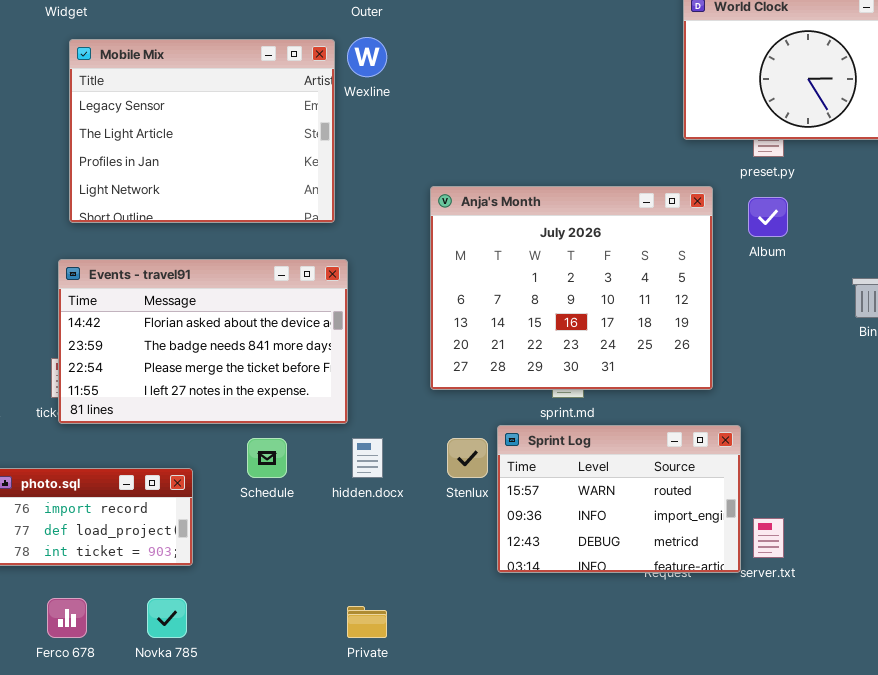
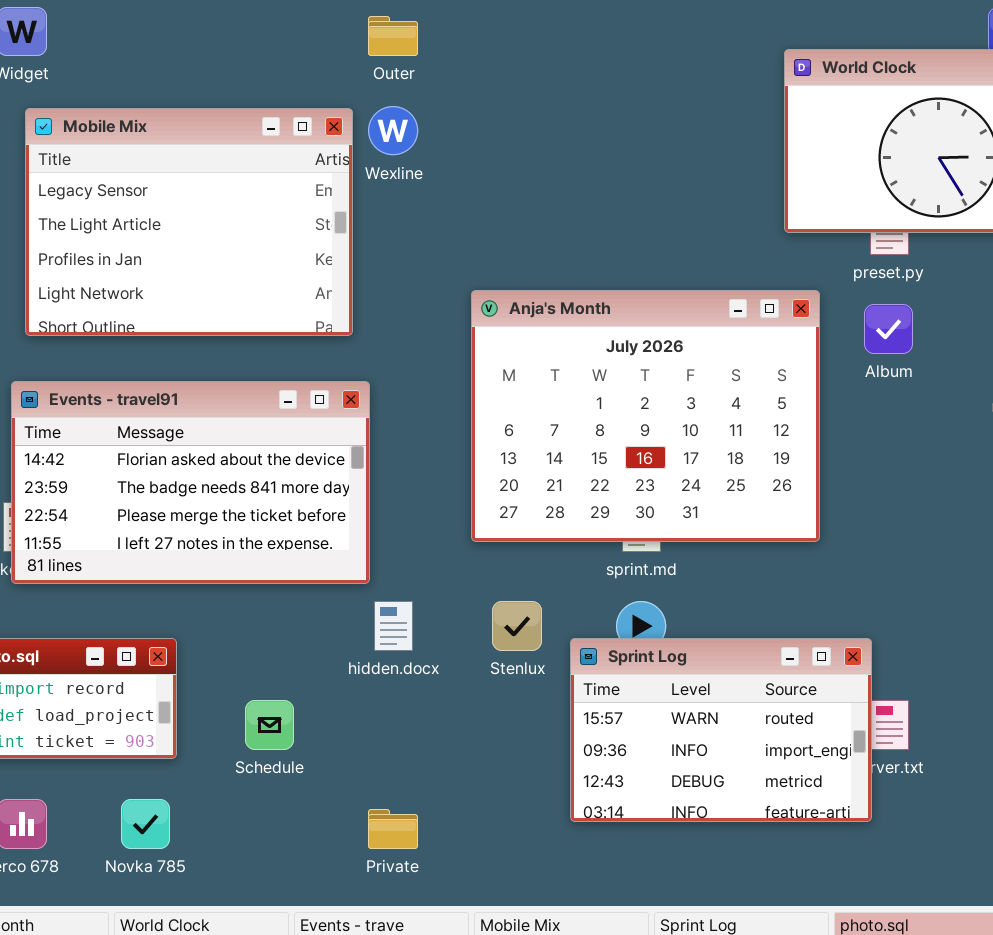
Sprint Log: [497,425,741,573] -> [570,638,872,822], moved
Schedule: [247,438,287,478] -> [245,700,294,750], moved

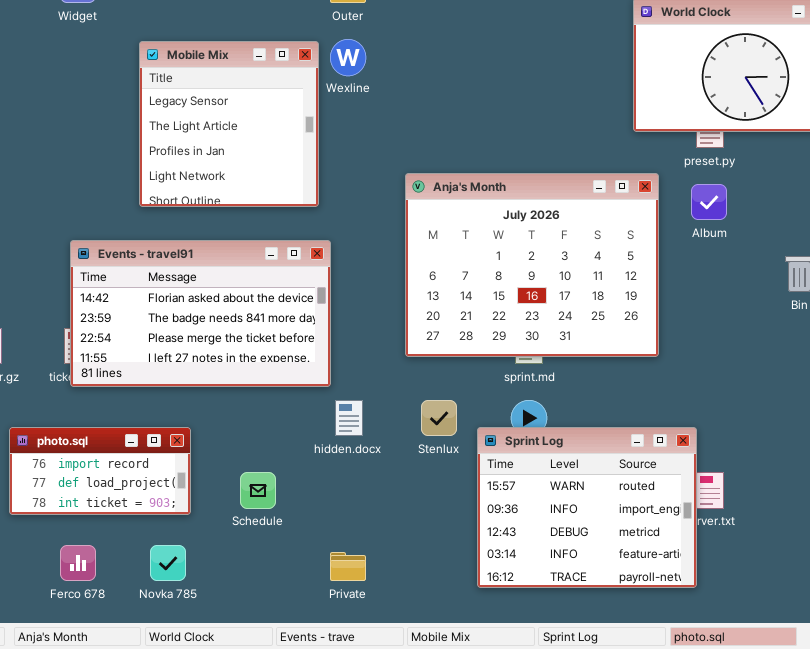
Mobile Mix: [25,108,353,336] -> [139,41,319,207], resized
Sprint Log: [570,638,872,822] -> [477,427,697,588], resized

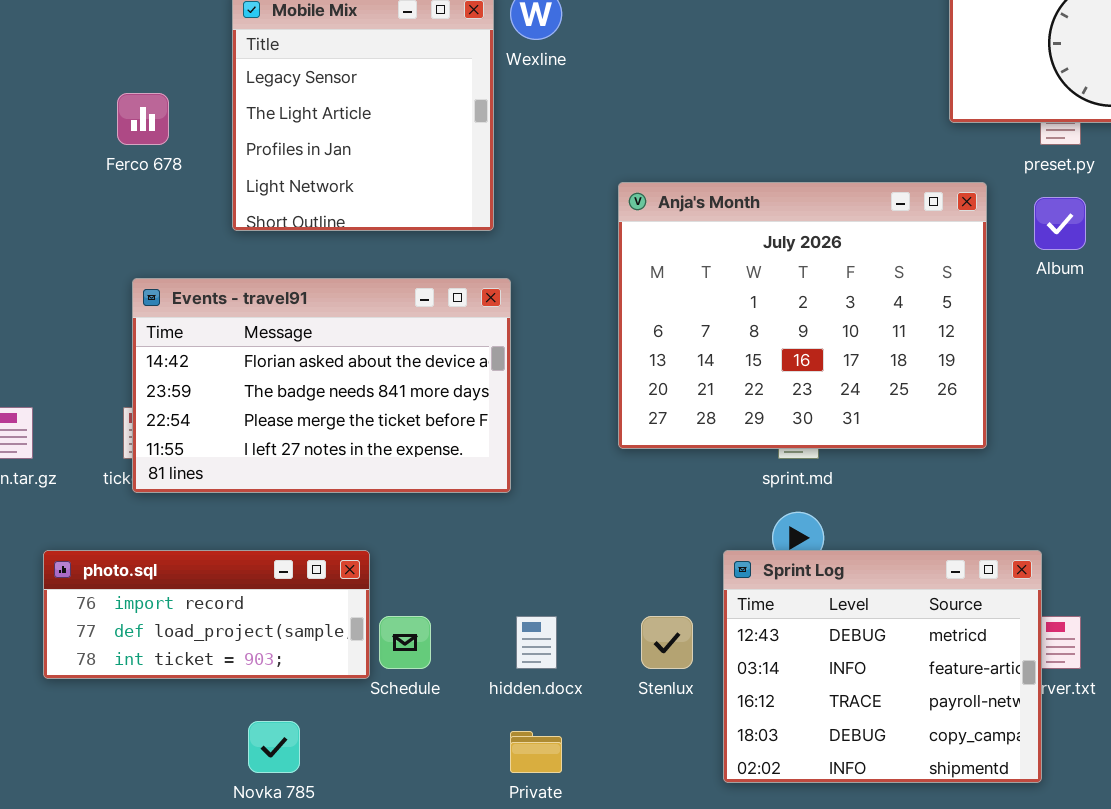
hidden.docx: [335,400,363,436] -> [516,616,557,669], moved
Stenlux: [421,400,457,436] -> [641,616,693,669], moved
photo.sql: [9,427,191,515] -> [43,550,370,679], resized
Sprint Log: [477,427,697,588] -> [723,550,1042,783], scrolled down 2 rows
Ferco 678: [60,545,96,581] -> [117,93,169,145], moved

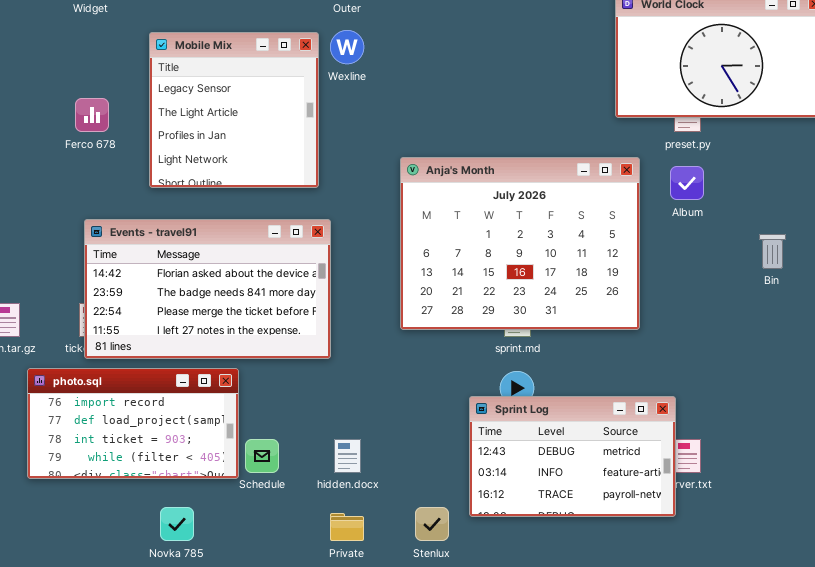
photo.sql: [43,550,370,679] -> [27,368,239,479], resized
Sprint Log: [723,550,1042,783] -> [469,396,676,517], resized
Stenlux: [641,616,693,669] -> [415,507,449,541], moved

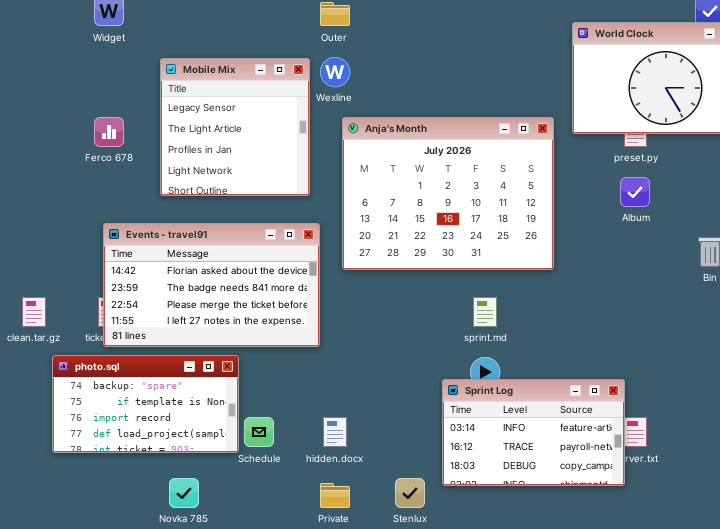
Anja's Month: [400,157,640,330] -> [342,117,554,270], moved
photo.sql: [27,368,239,479] -> [52,355,239,453], scrolled up 2 rows
Sprint Log: [469,396,676,517] -> [442,379,625,486], scrolled down 1 row

